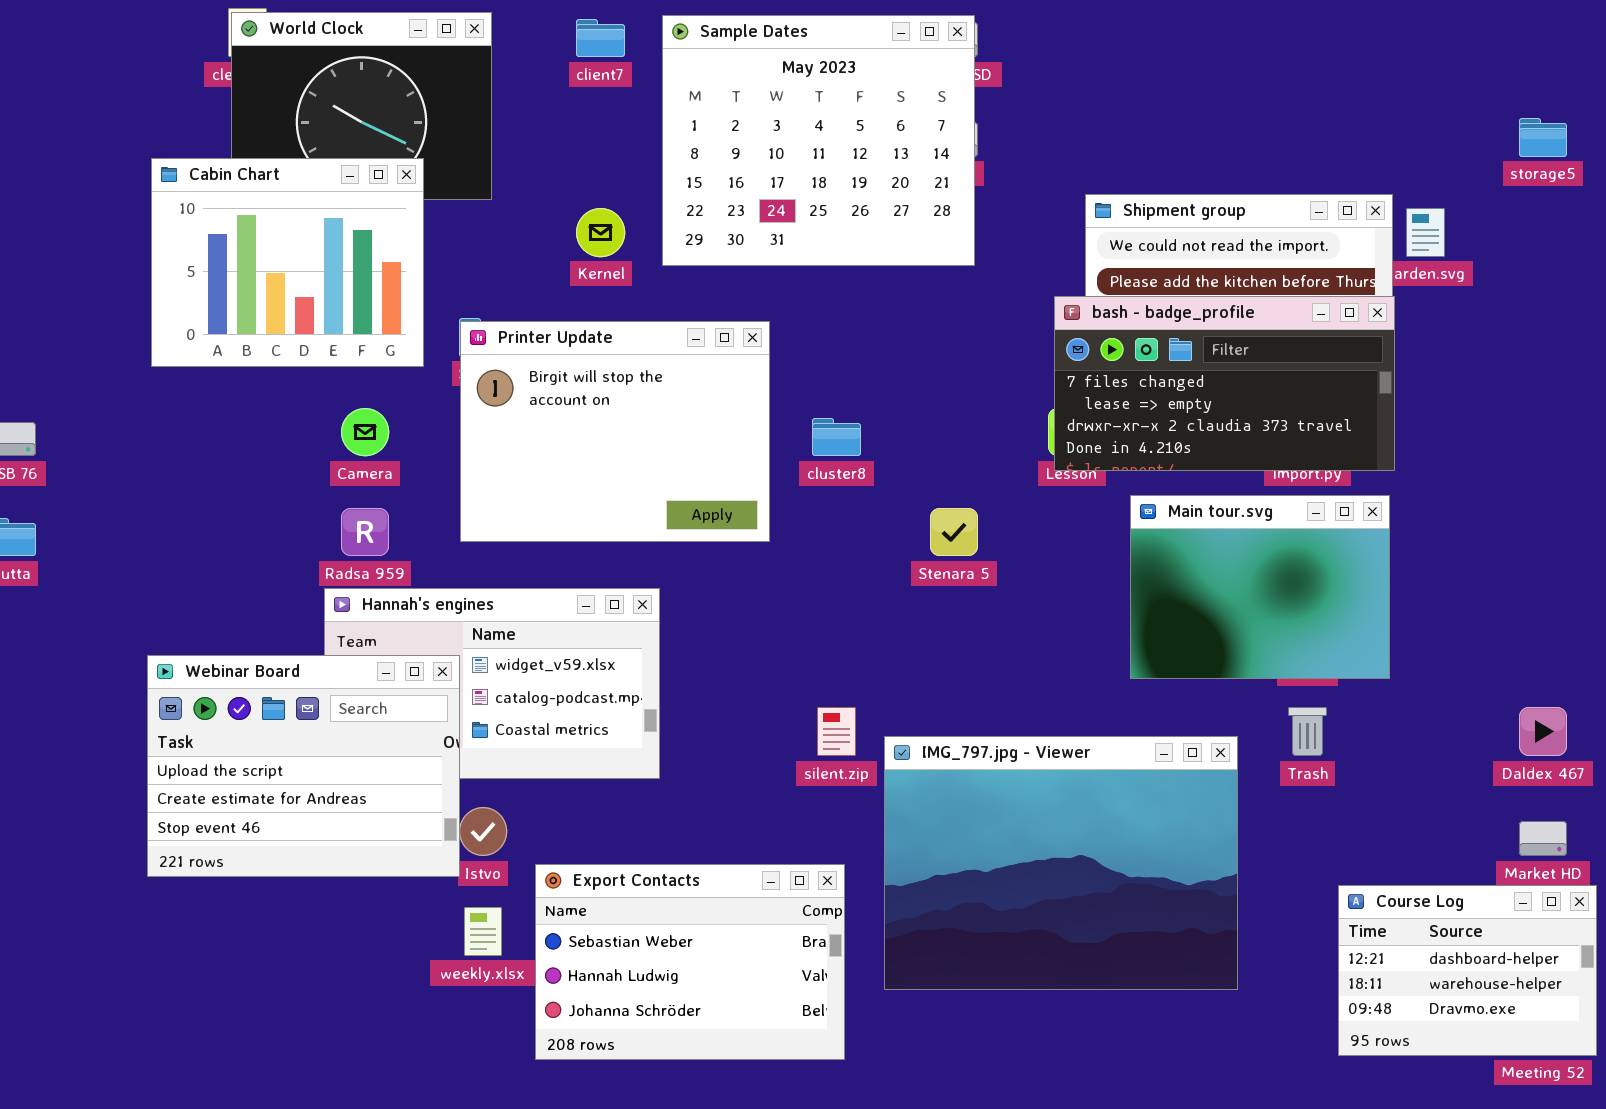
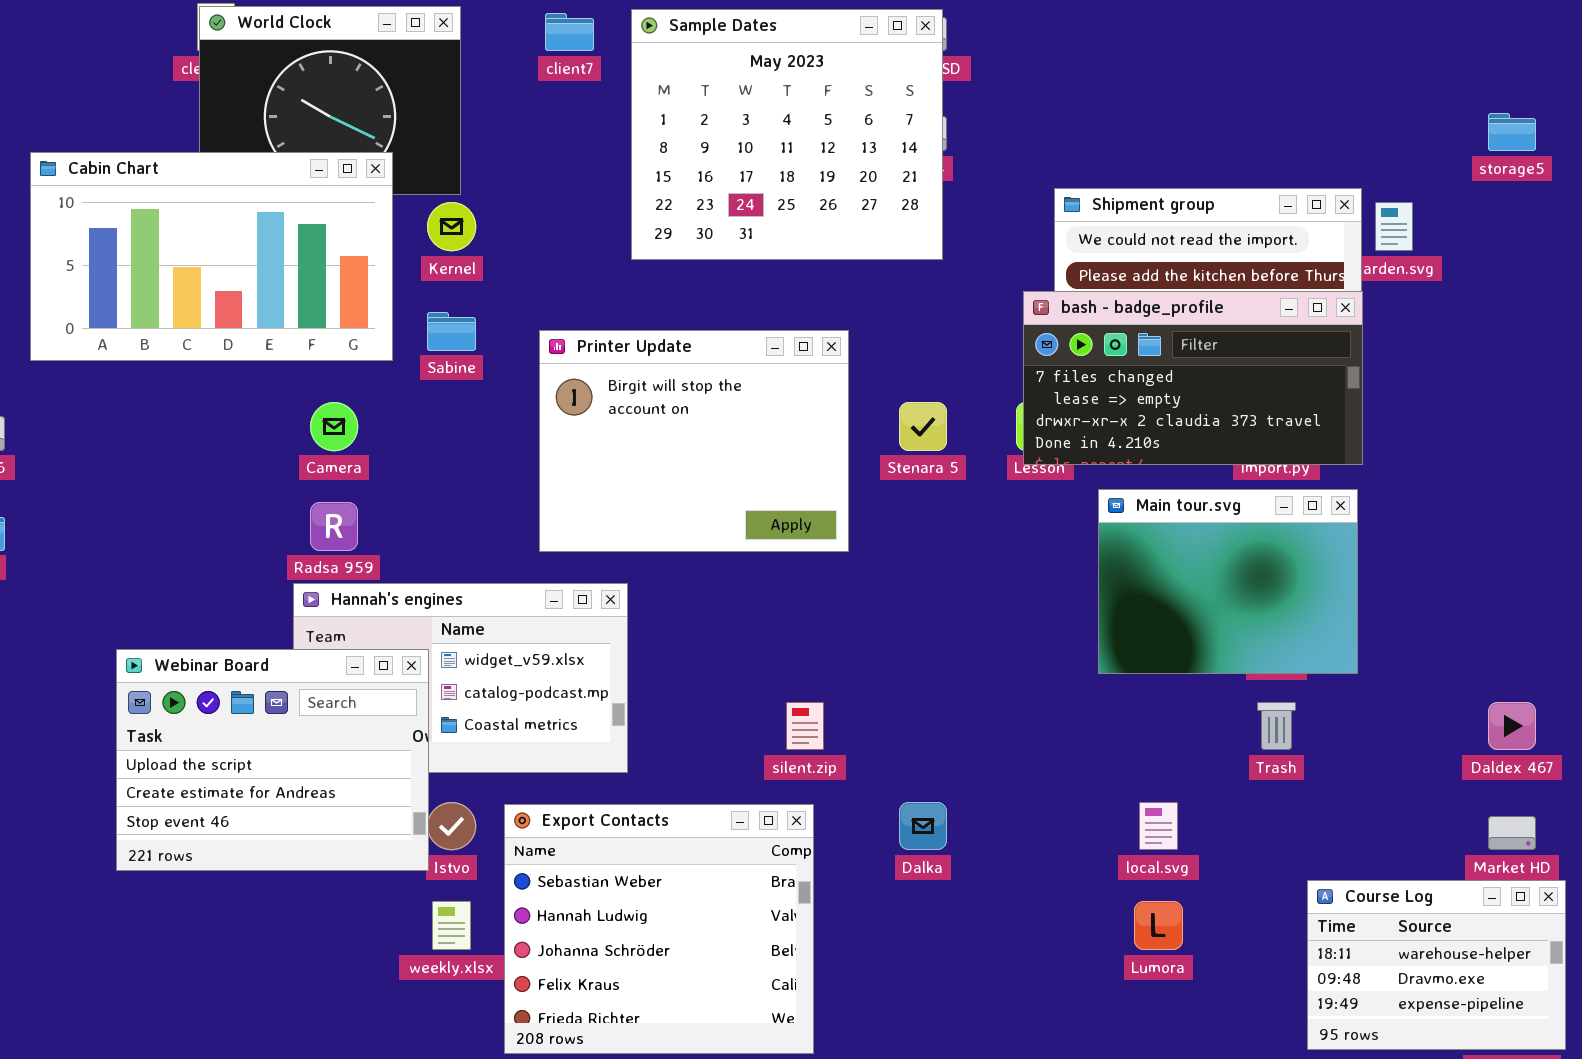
Cabin Chart: [151,158,424,367] -> [30,152,393,361], resized
Kernel: [576,208,625,257] -> [427,202,476,251], moved
Printer Update: [460,321,770,542] -> [539,330,849,552], moved
Stenara 5: [930,508,978,556] -> [899,402,947,451], moved
IMG_797.jpg - Viewer: [884,736,1238,990] -> none, closed
Export Contacts: [535,864,845,1060] -> [504,804,814,1054], resized
Course Log: [1338,885,1597,1056] -> [1307,880,1566,1050], scrolled down 1 row

